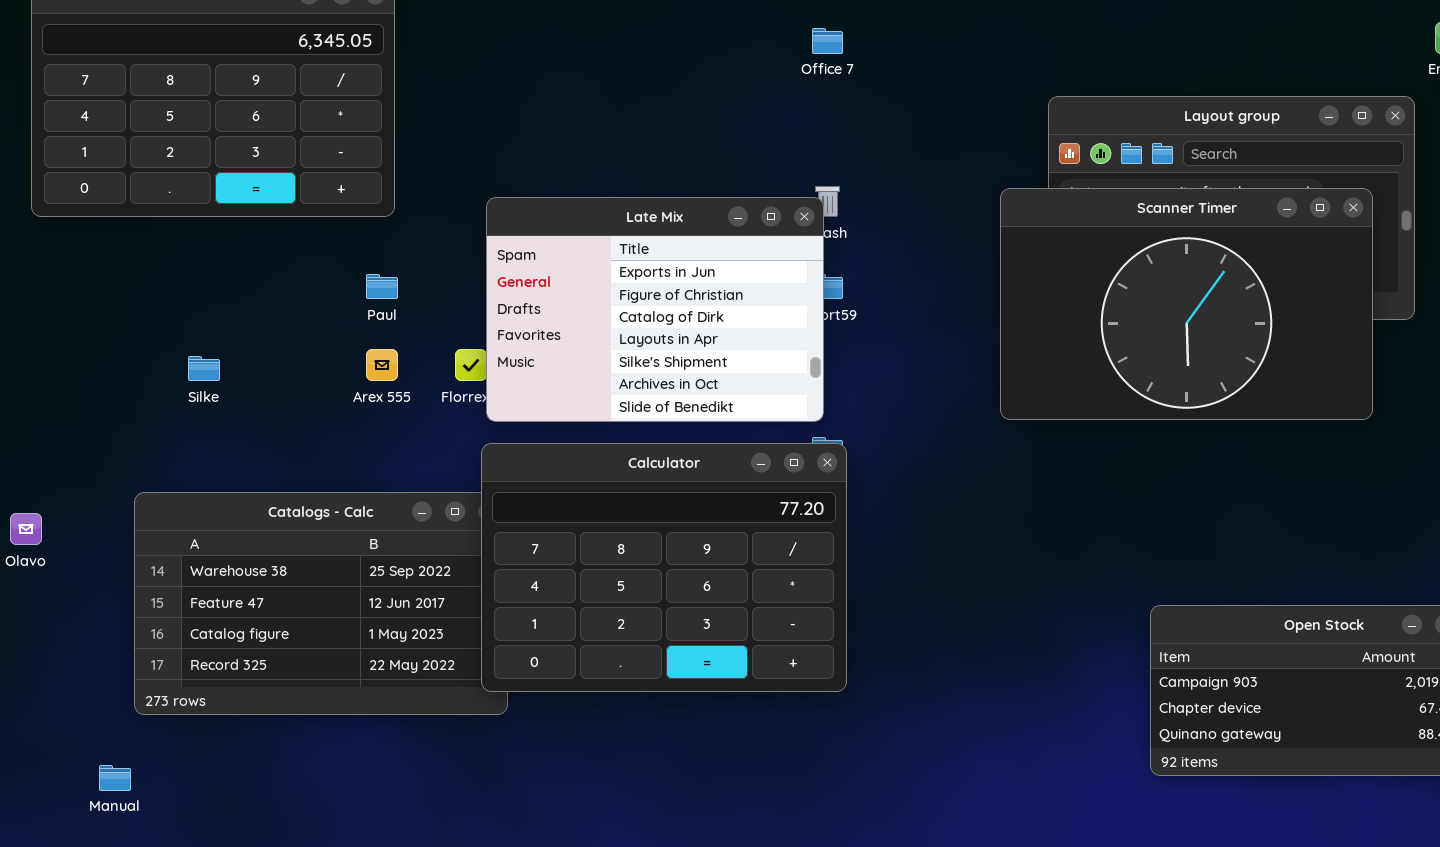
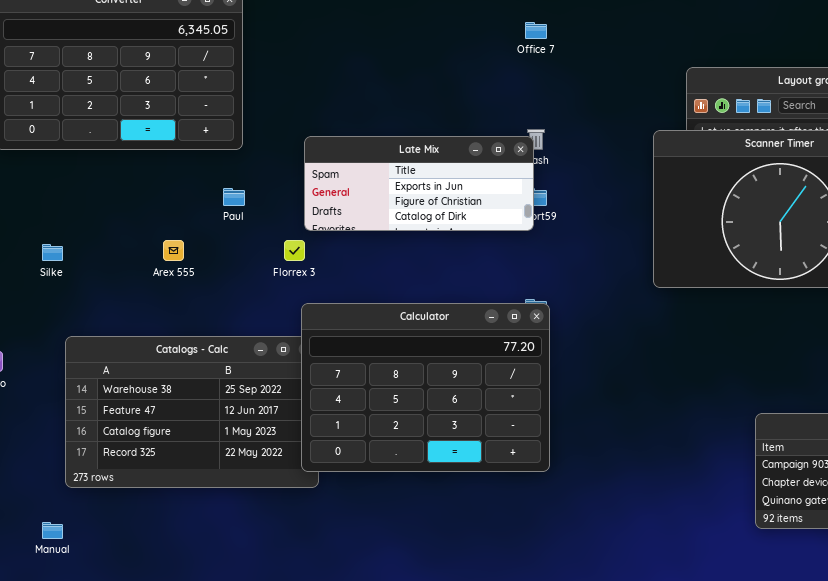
Late Mix: [486,197,824,422] -> [304,136,534,231], resized
Arex 555: [366,349,398,381] -> [163,240,184,261], moved
Silke: [188,356,220,381] -> [42,244,63,261], moved

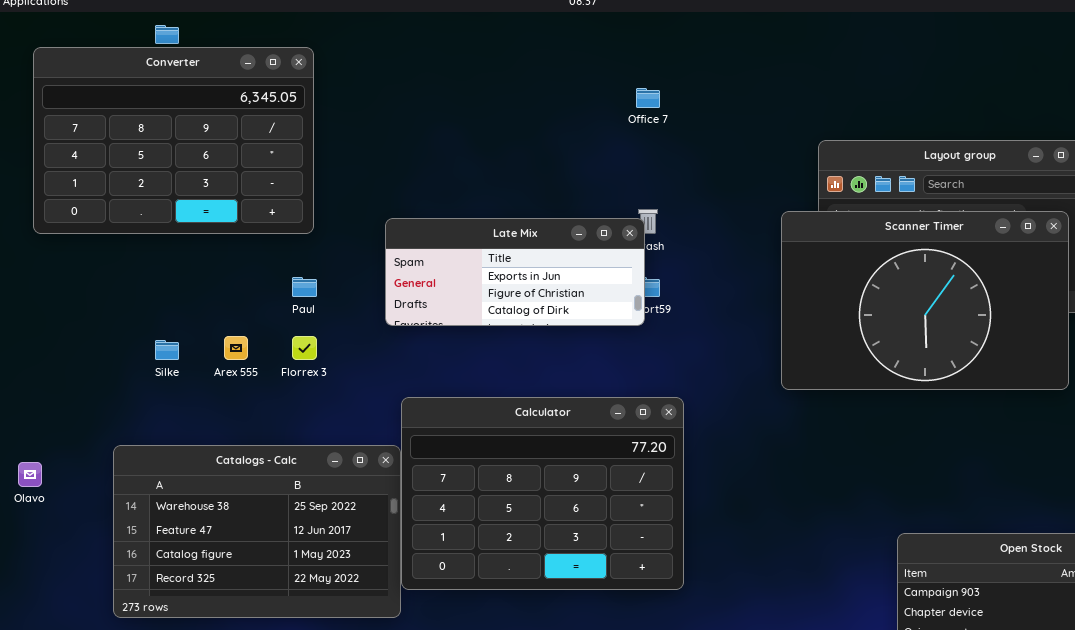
Florrex 3: [284,240,305,261] -> [292,336,317,360], moved
Silke: [42,244,63,261] -> [155,340,179,360], moved
Calculator: [301,303,550,472] -> [401,397,684,590], moved

